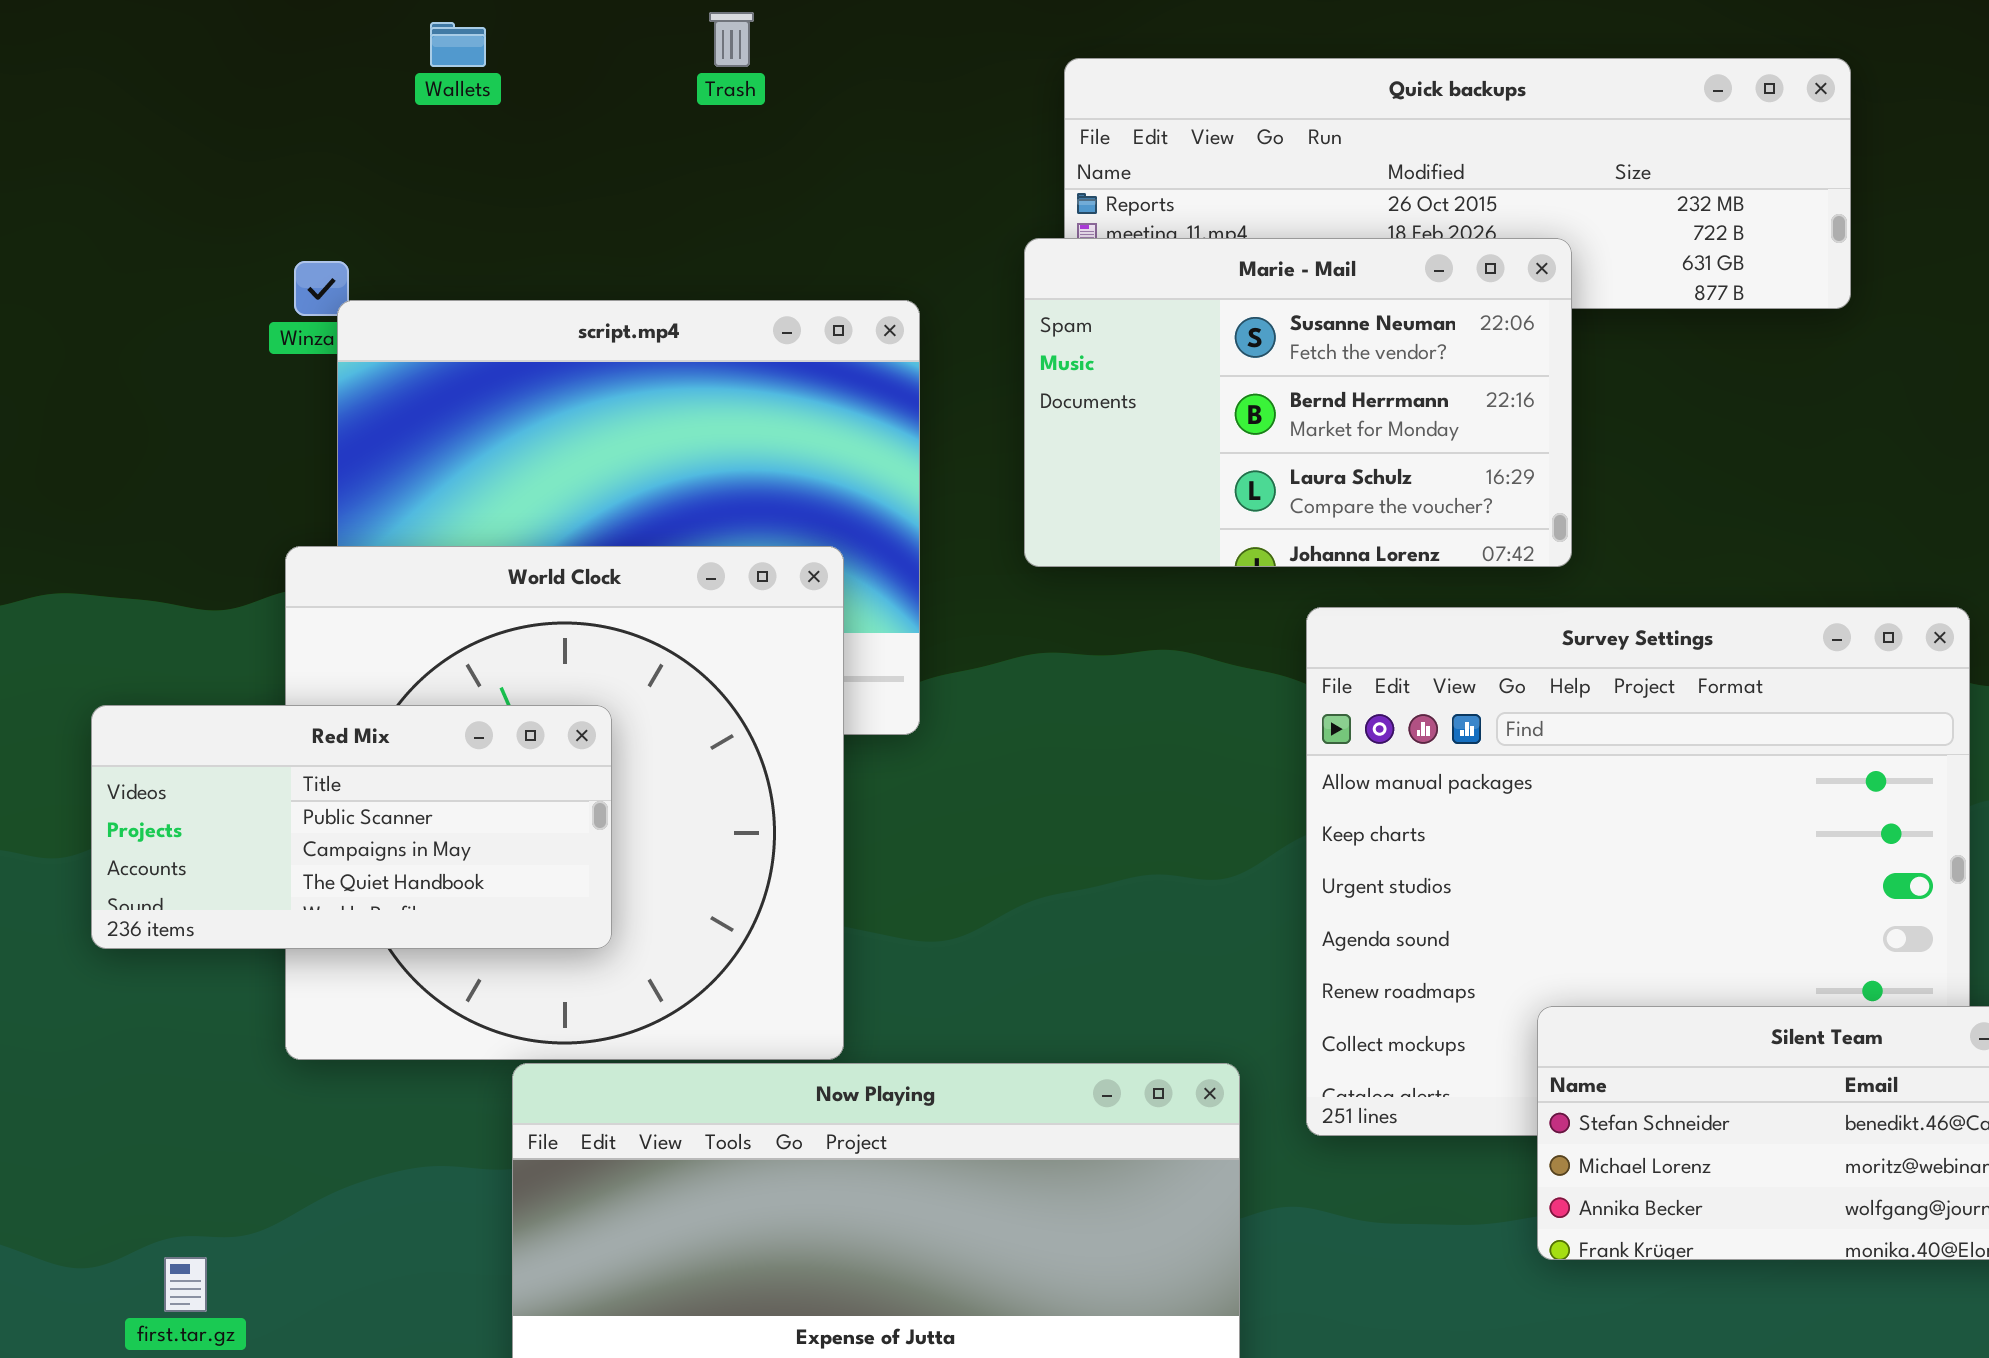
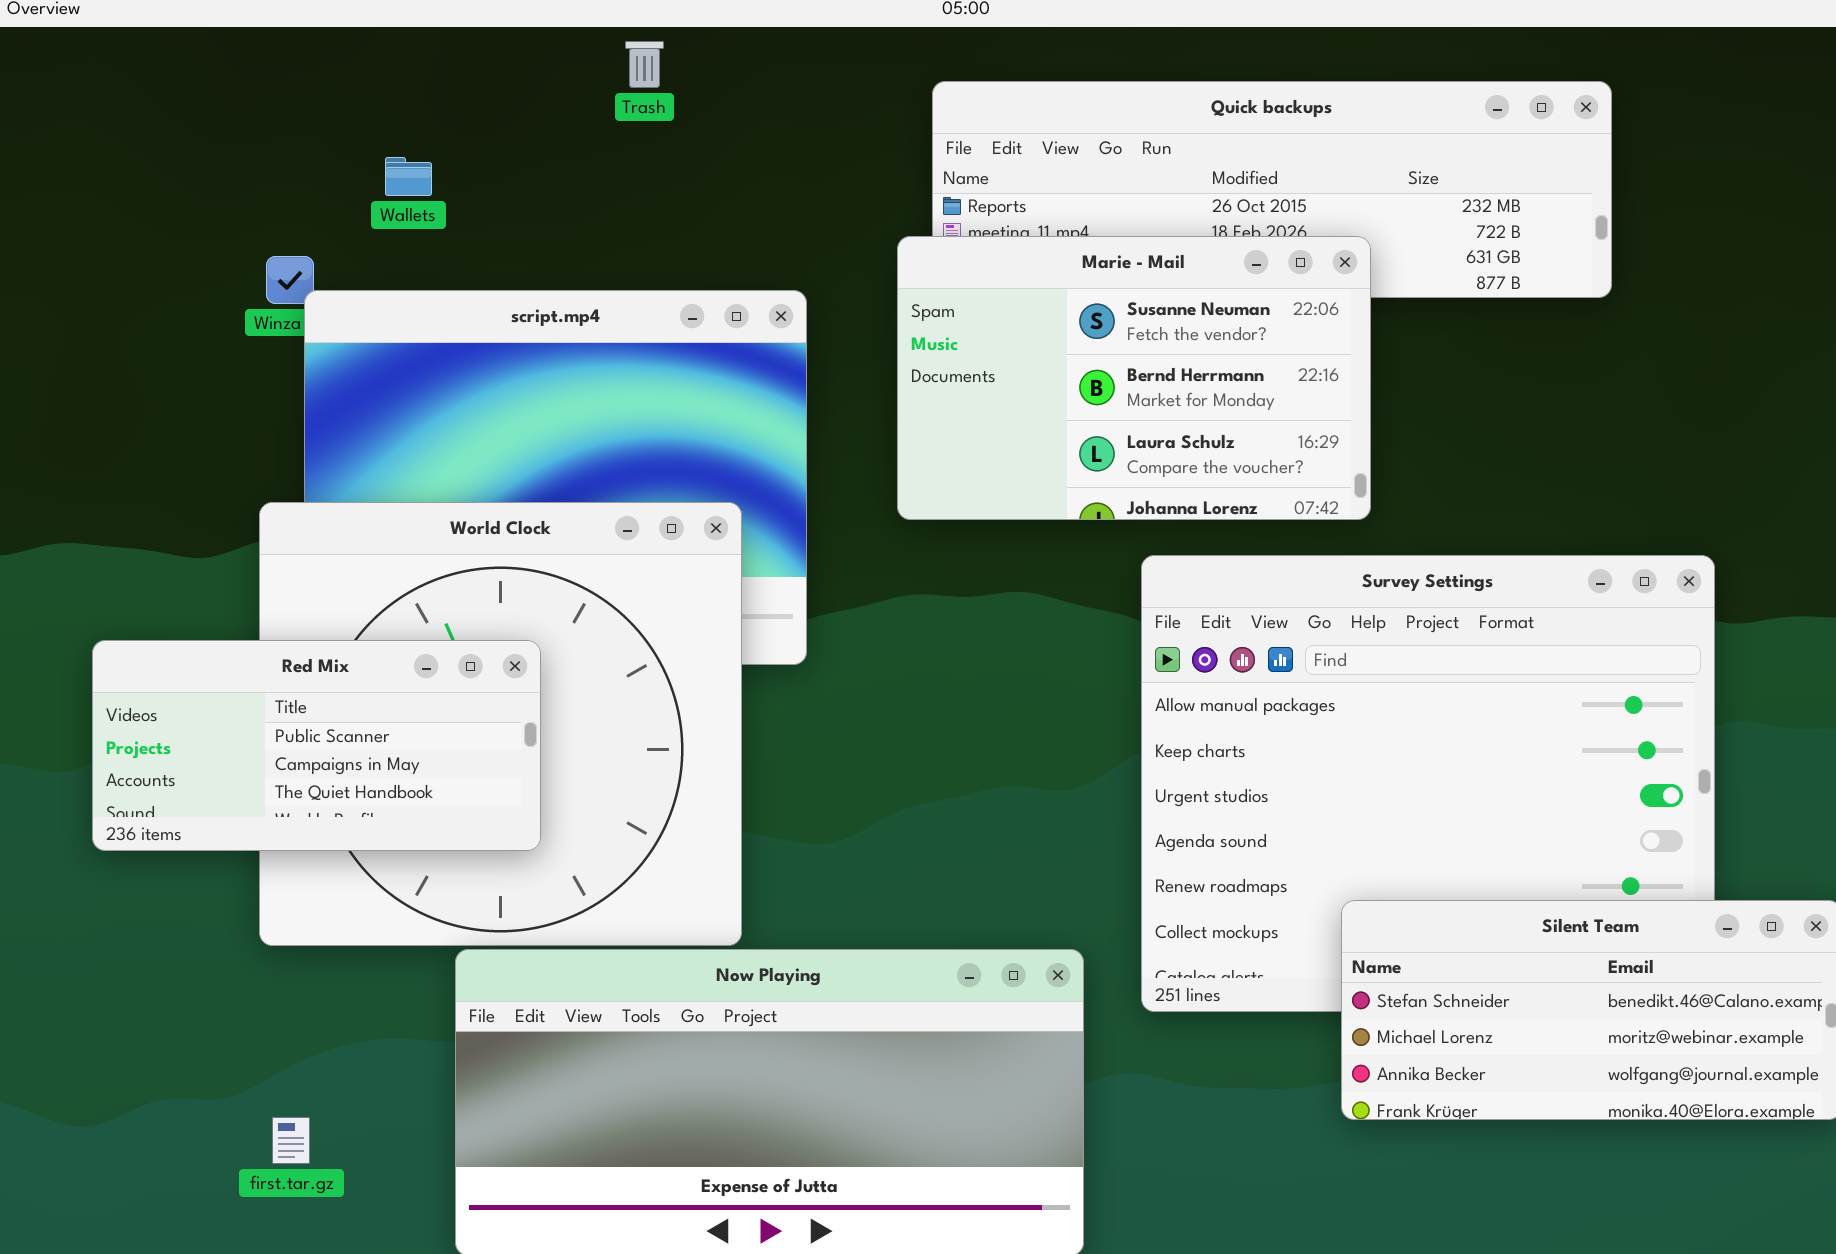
Wallets: [430,22,486,67] -> [385,157,432,196], moved
first.tar.gz: [164,1257,207,1312] -> [272,1117,310,1164], moved

